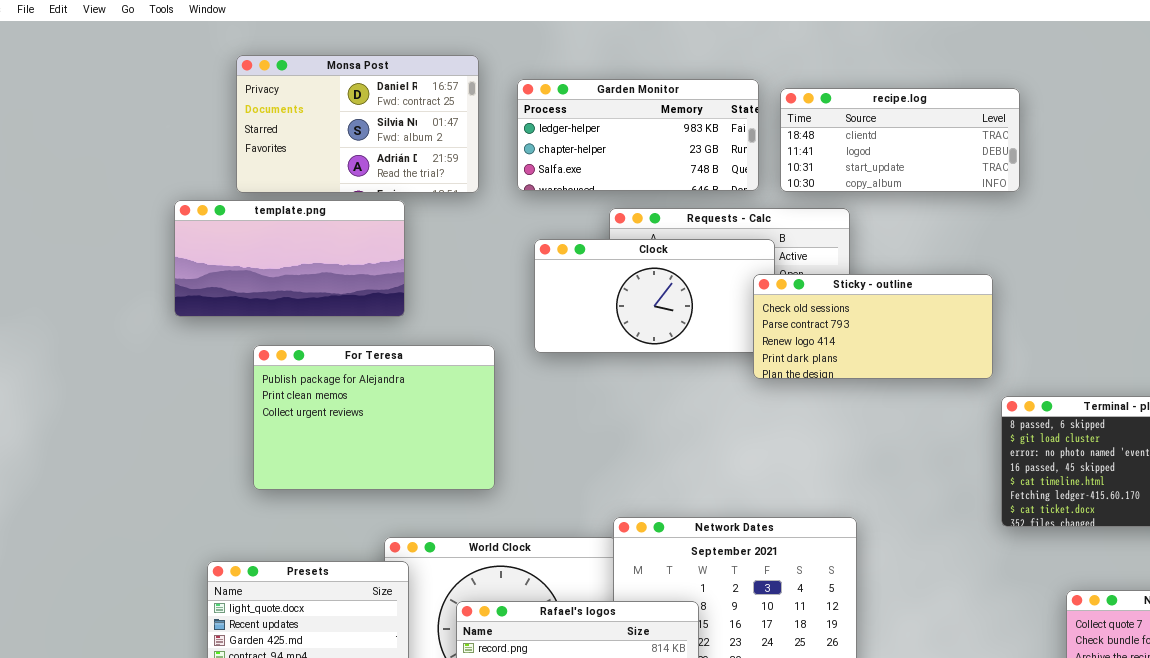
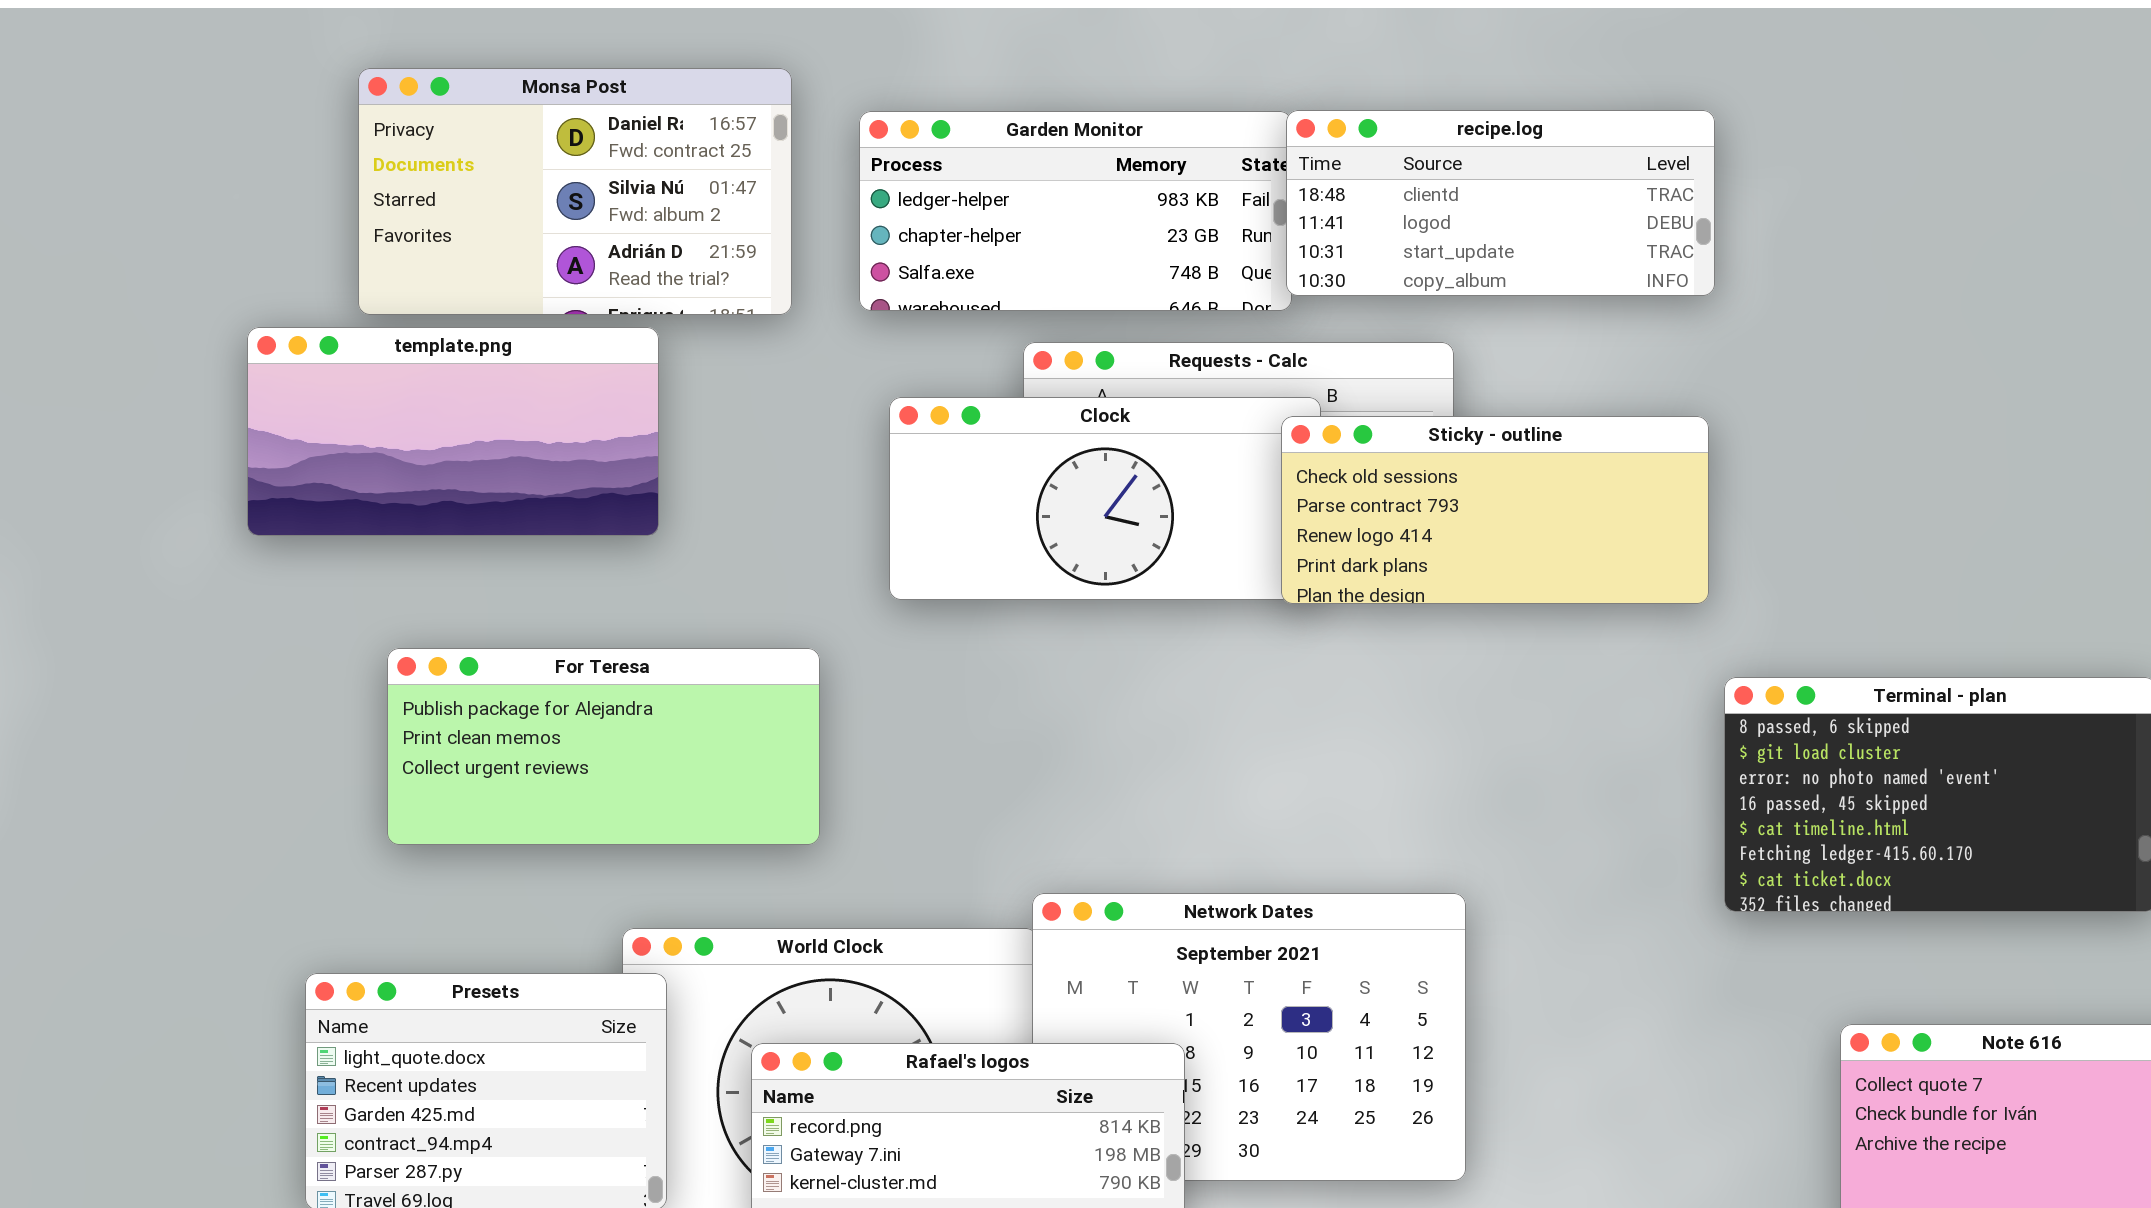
recipe.log: [780,88,1020,192] -> [1286,110,1715,296], moved
Sticky - outline: [753,274,993,379] -> [1281,416,1709,604], moved
For Teresa: [253,345,495,490] -> [387,648,820,845], resized

